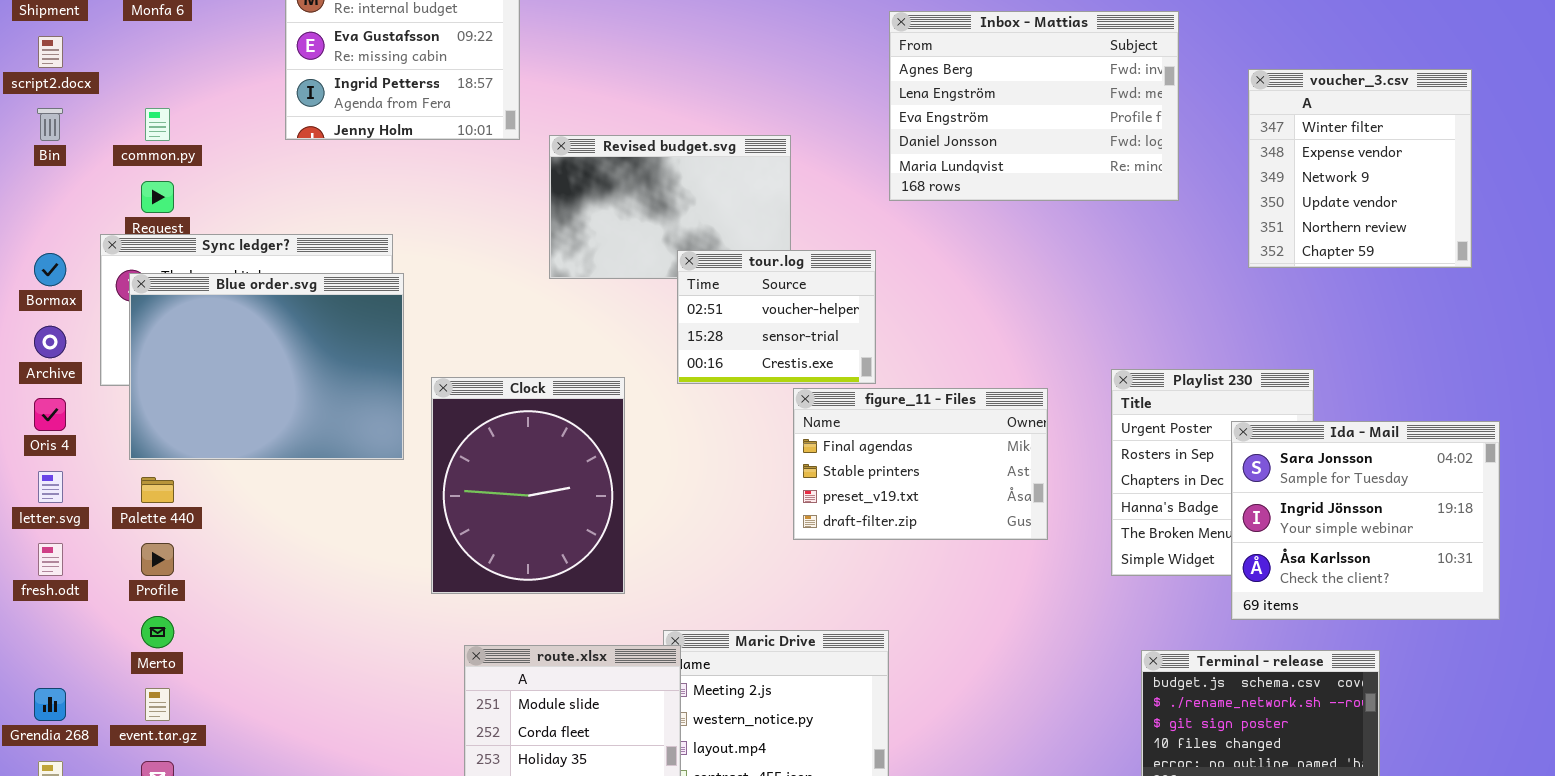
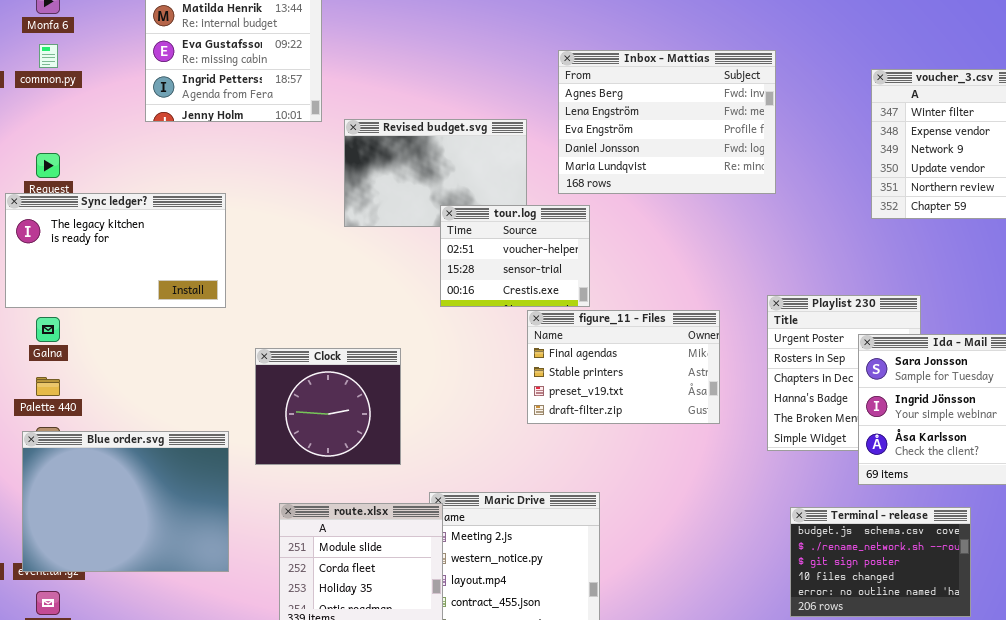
Inbox - Mattias: [889,11,1179,201] -> [558,50,776,194], moved
common.py: [145,108,170,141] -> [39,44,58,68], moved
Blue order.svg: [129,273,404,460] -> [22,431,229,572], moved
Clock: [431,377,625,594] -> [255,348,401,465], resized

